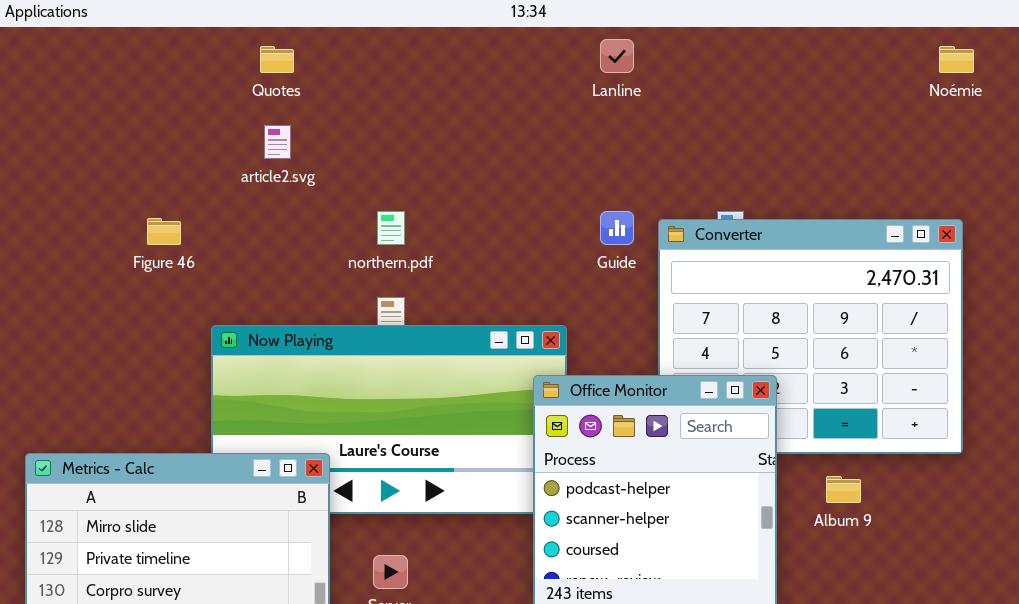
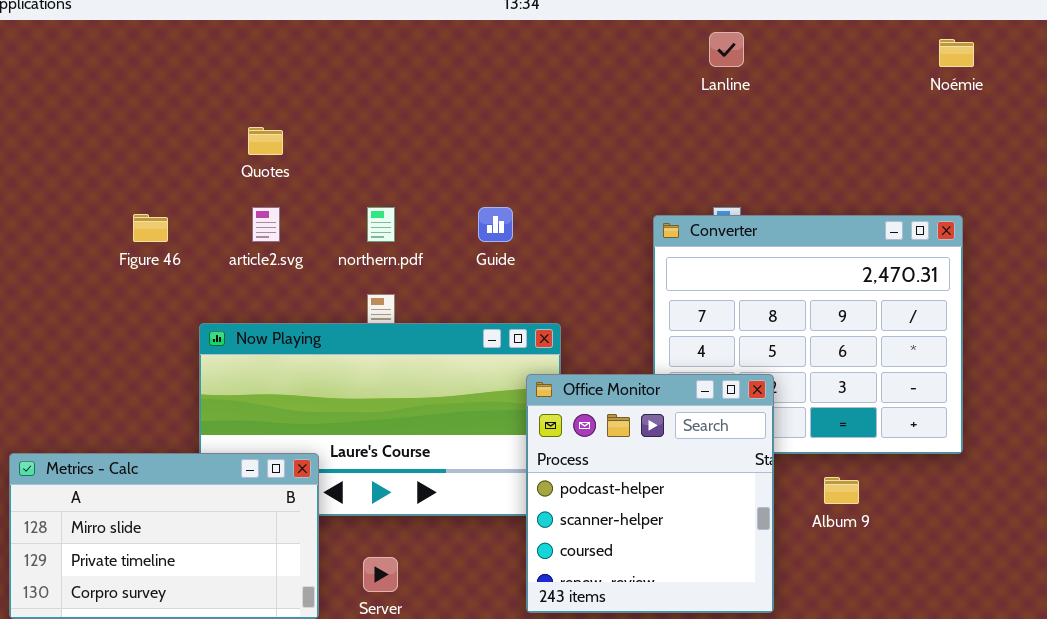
Lanline: [600,39,634,73] -> [709,32,744,67], moved
Quotes: [260,46,294,73] -> [248,127,283,155], moved
article2.svg: [264,125,291,159] -> [252,207,280,242], moved
Guide: [600,211,634,245] -> [478,207,513,242], moved

